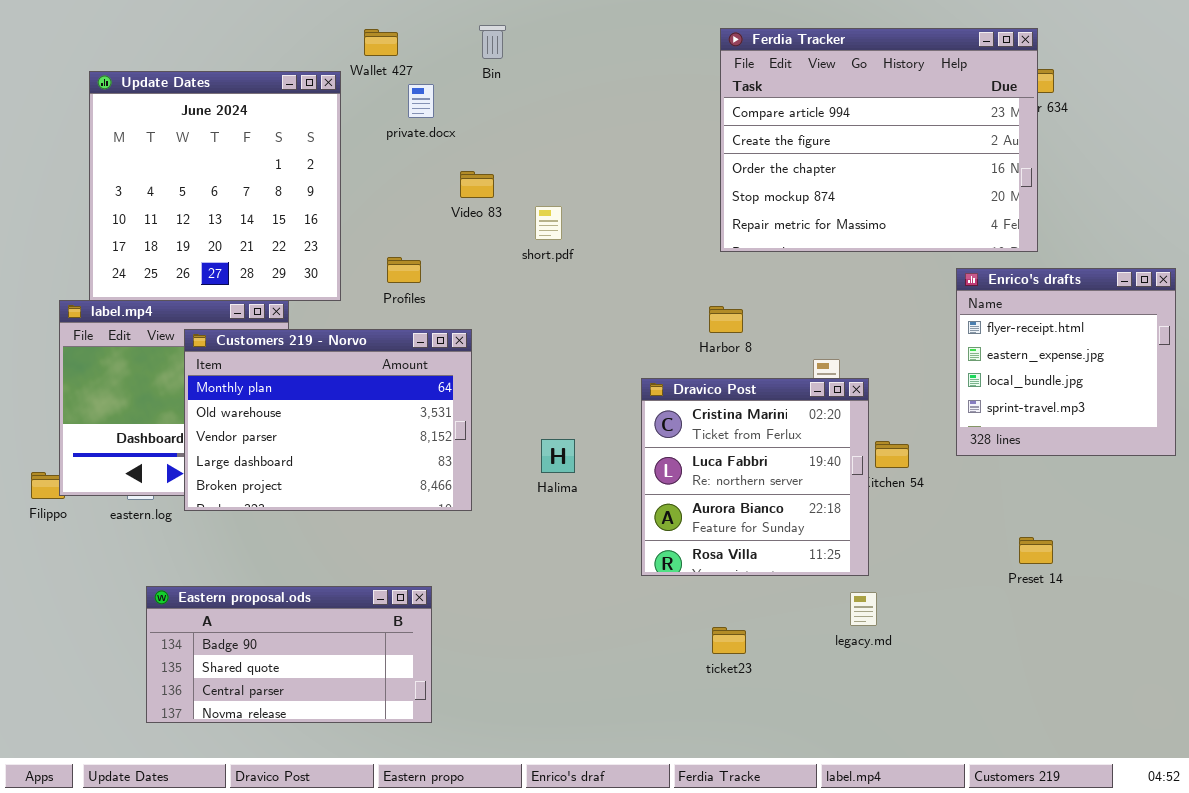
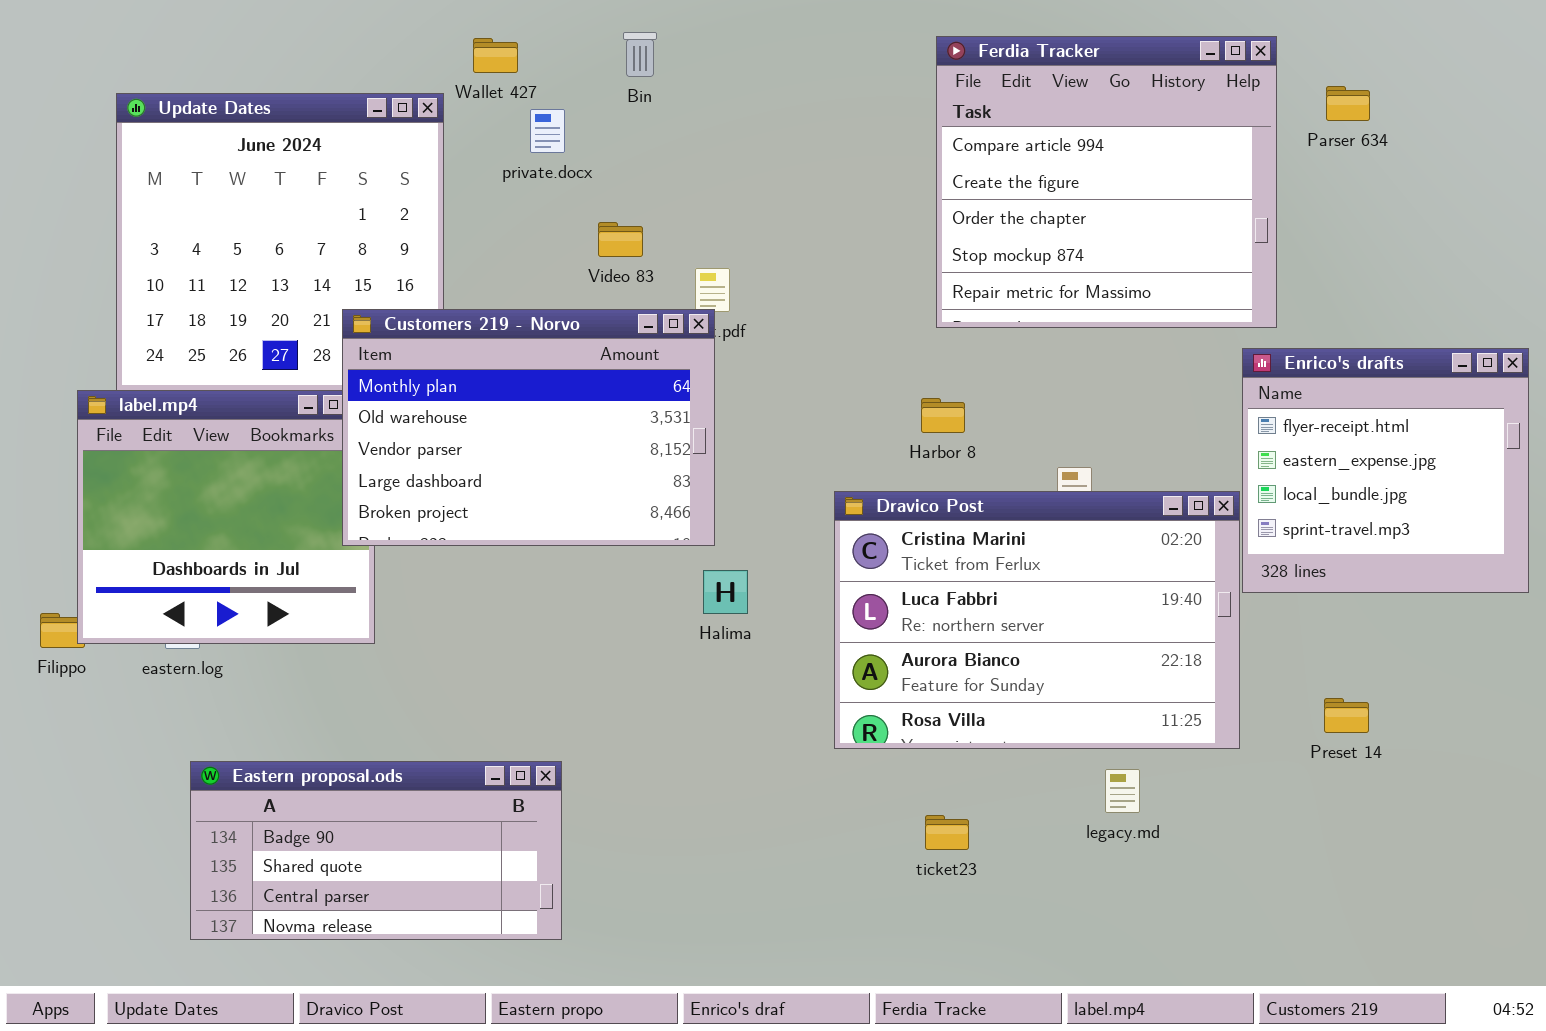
Ferdia Tracker: [720,28,1038,252] -> [936,36,1277,328], resized
Customers 219 - Norvo: [184,329,472,511] -> [342,309,715,546], moved
Dravico Post: [641,378,869,576] -> [834,491,1240,749], resized

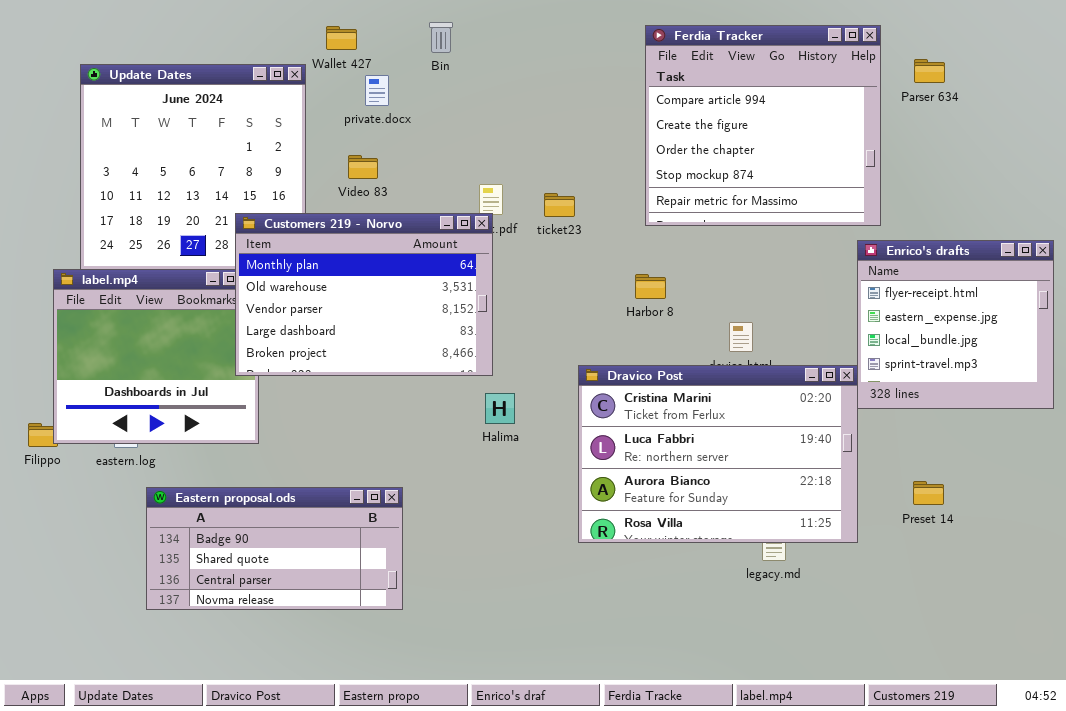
Video 83: [598,222,643,257] -> [348,155,378,179], moved
Dravico Post: [834,491,1240,749] -> [578,365,858,543], moved
Eastern proposal.ods: [190,761,562,940] -> [146,487,403,610], moved
ticket23: [925,815,969,850] -> [544,193,575,217], moved

